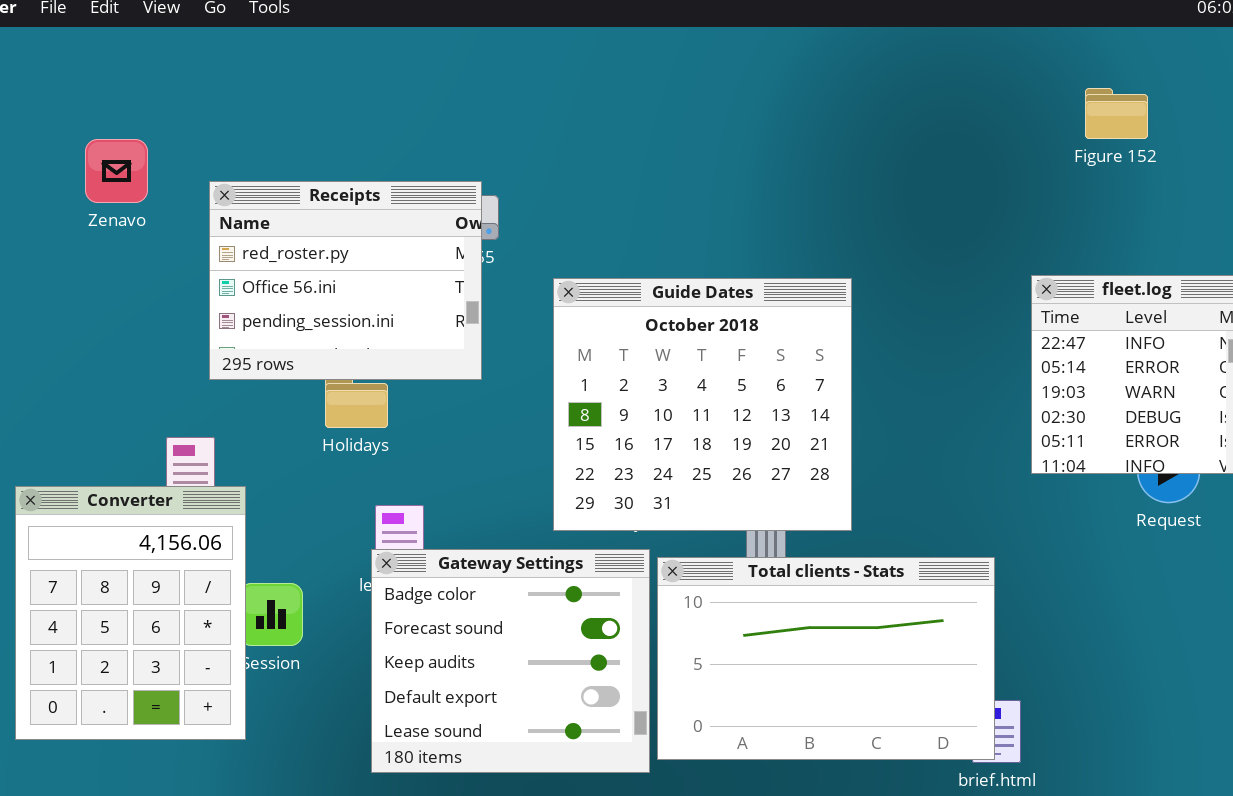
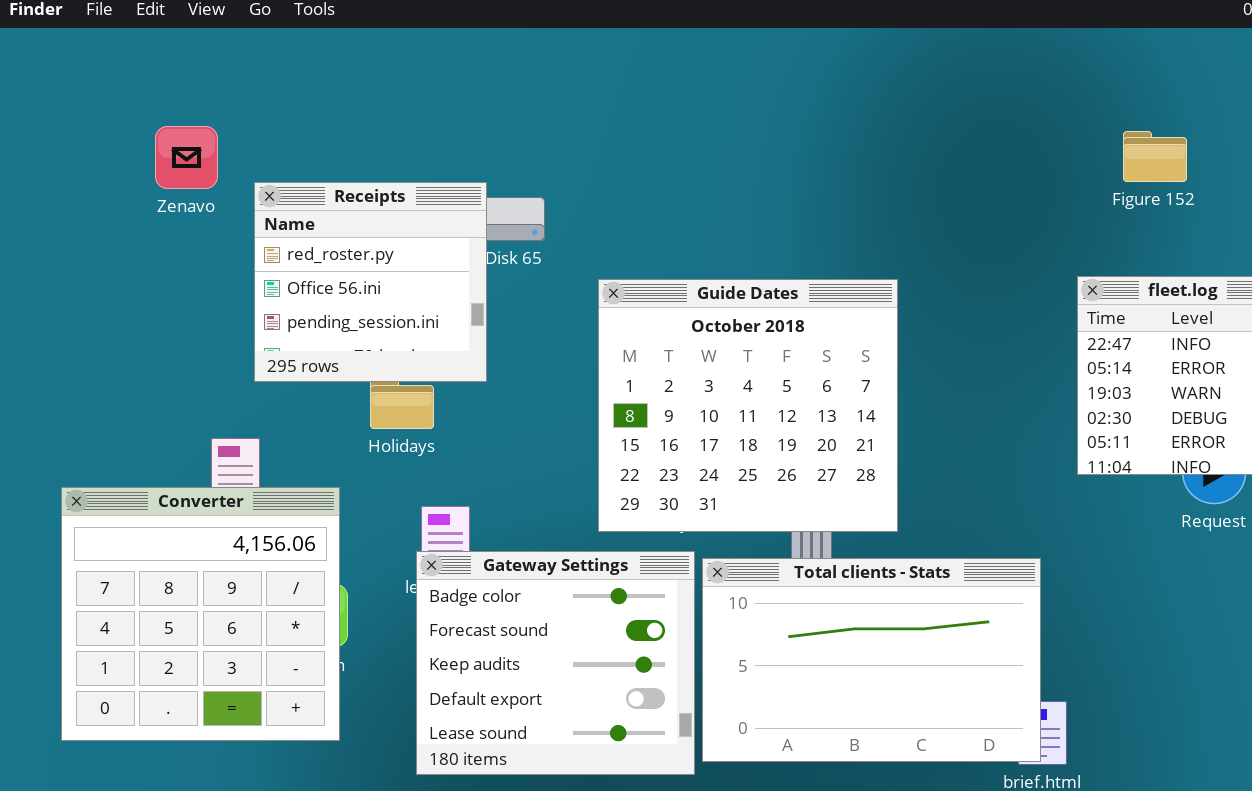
Figure 152: [1085,88,1148,139] -> [1123,131,1187,182], moved
Zenavo: [85,139,148,203] -> [155,126,218,189], moved
Receipts: [209,181,482,380] -> [254,182,487,382], resized
Converter: [15,486,246,740] -> [61,487,340,741], resized

